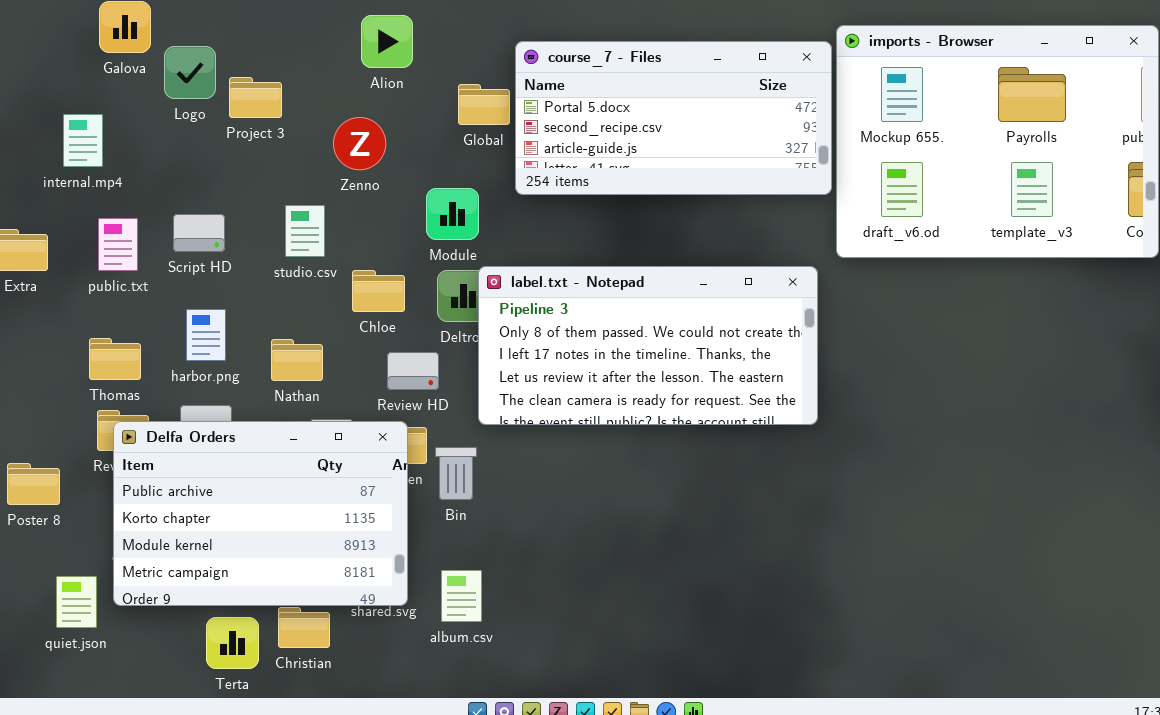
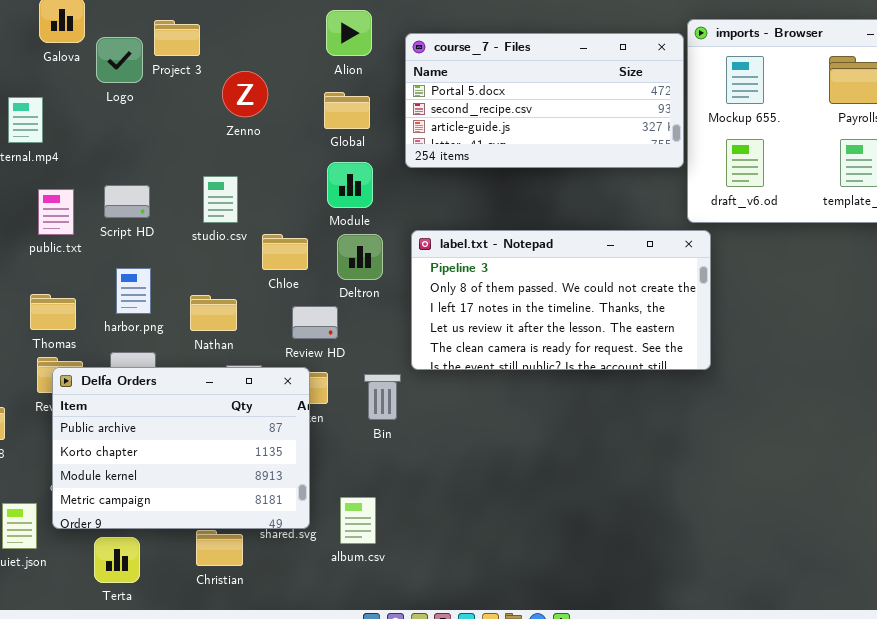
Alion: [361,15,413,68] -> [326,10,372,56], moved
Project 3: [229,77,282,118] -> [154,20,200,56], moved
Global: [458,84,510,125] -> [324,92,370,129], moved
Zenno: [333,117,386,170] -> [222,71,268,117], moved
label.txt - Notepad: [478,266,818,425] -> [411,230,711,370], moved
Bin: [435,447,477,500] -> [364,374,401,420], moved
Terta: [206,617,259,669] -> [94,537,140,583], moved

